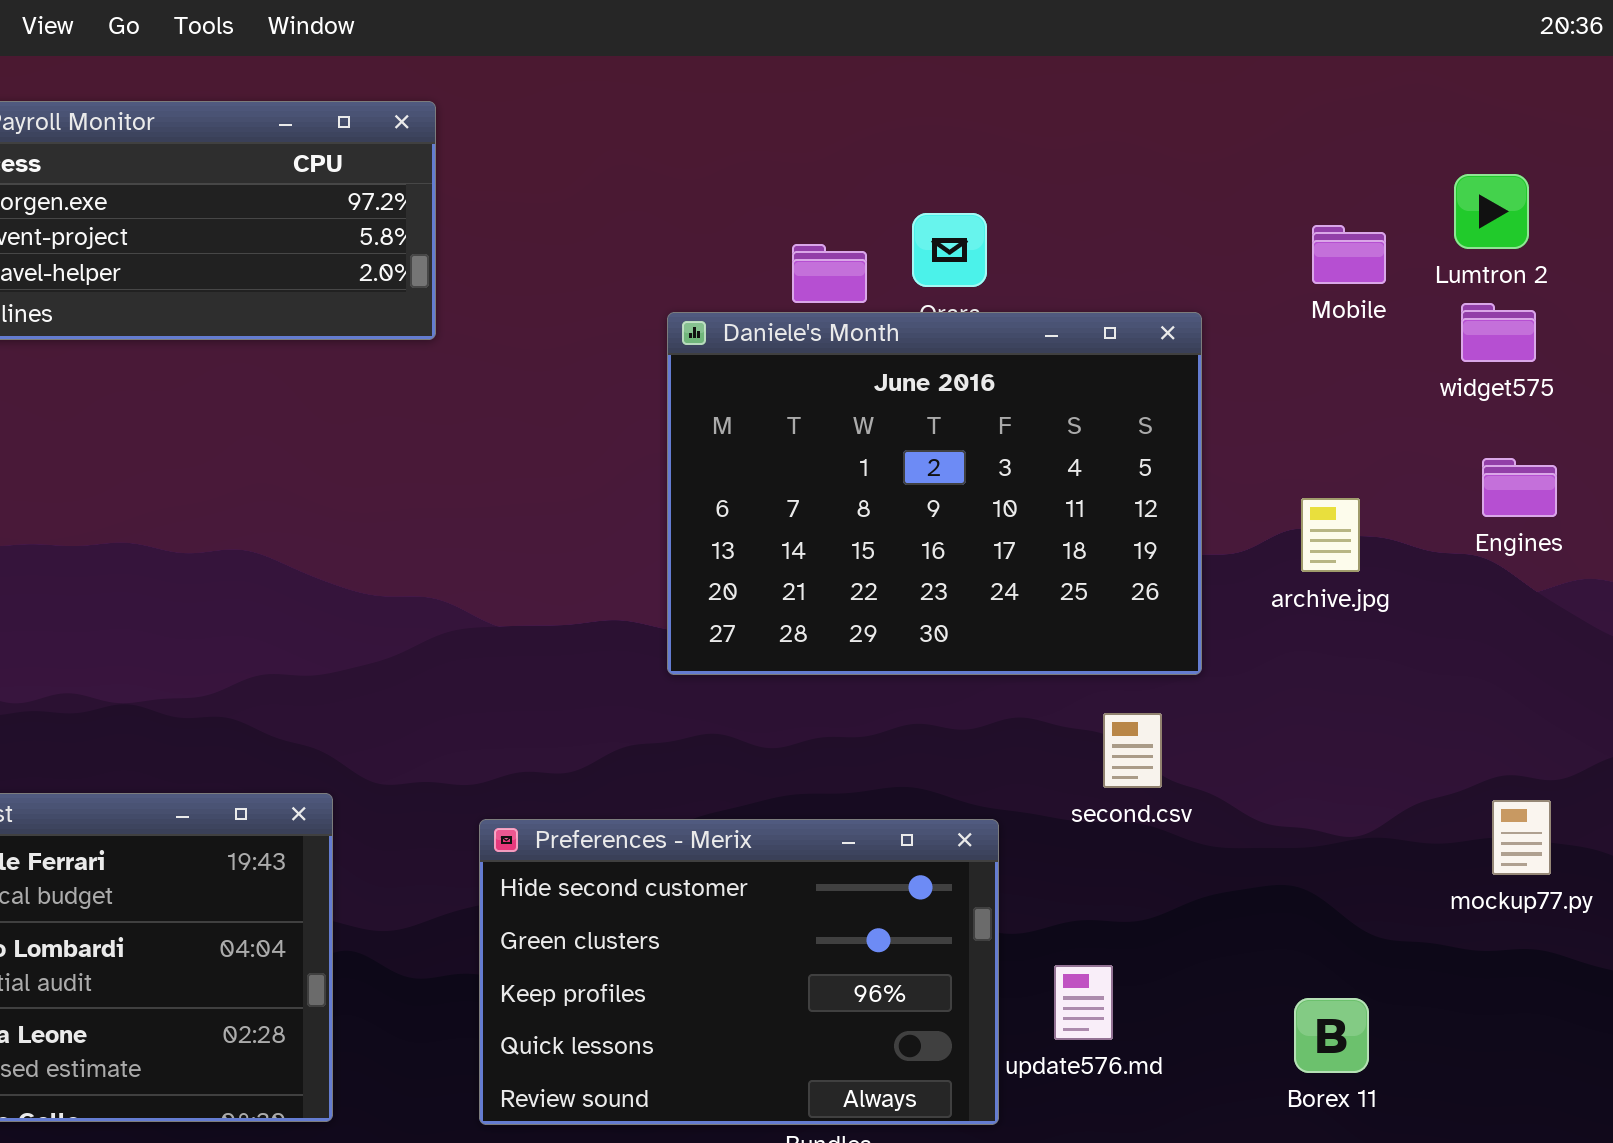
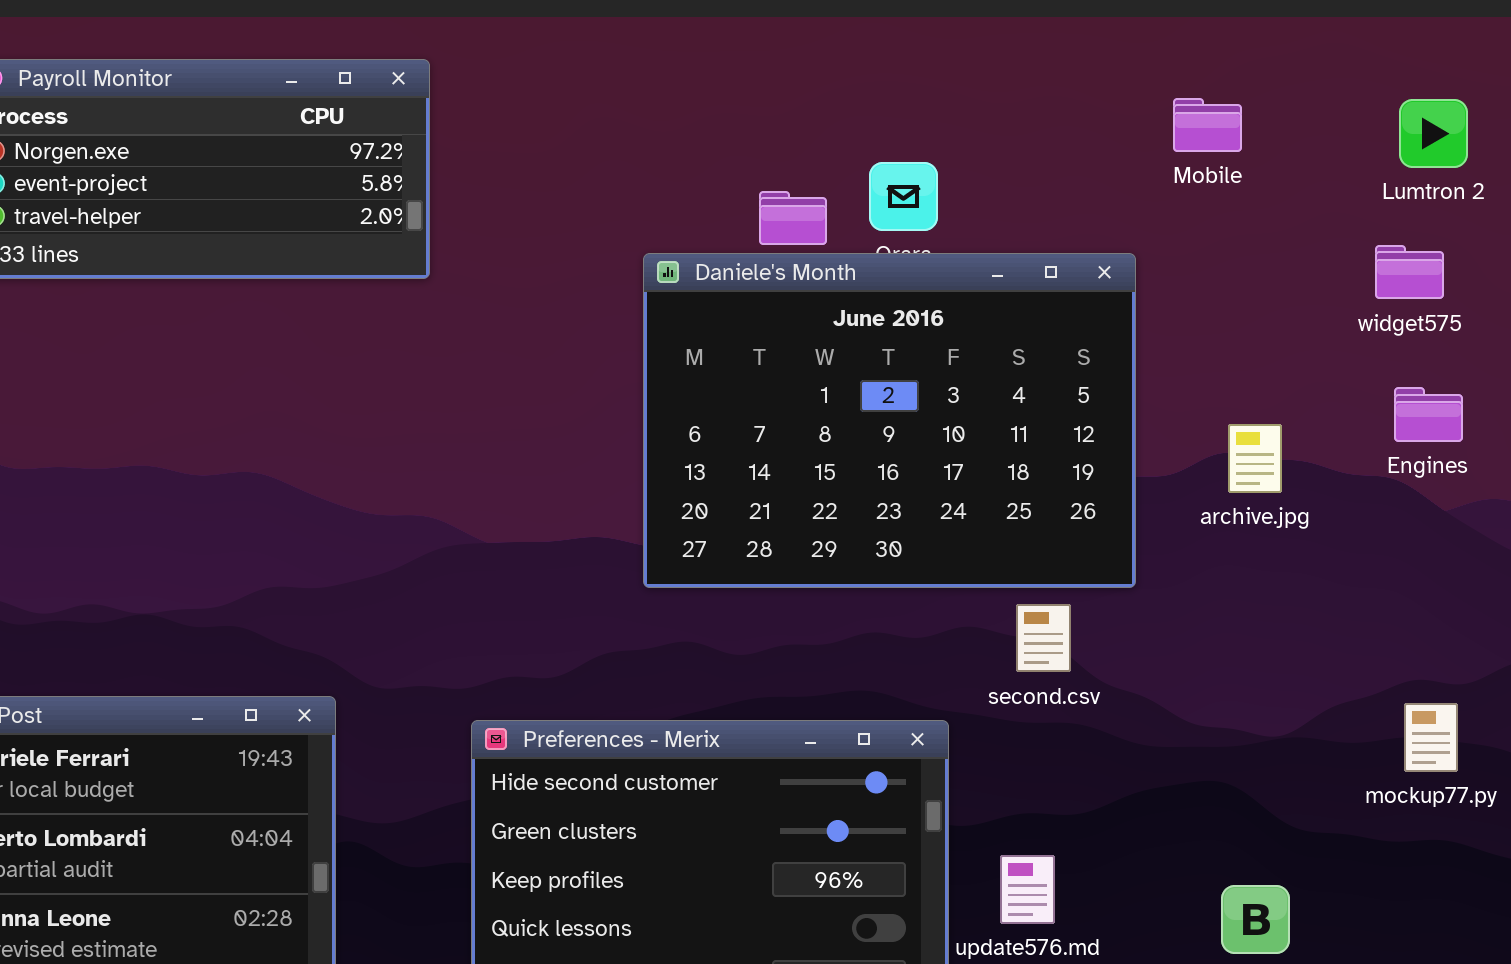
Lumtron 2: [1454,174,1529,249] -> [1399,99,1468,168], moved
Mobile: [1312,225,1386,284] -> [1173,98,1242,152], moved
second.csv: [1103,713,1162,788] -> [1016,604,1071,672], moved

